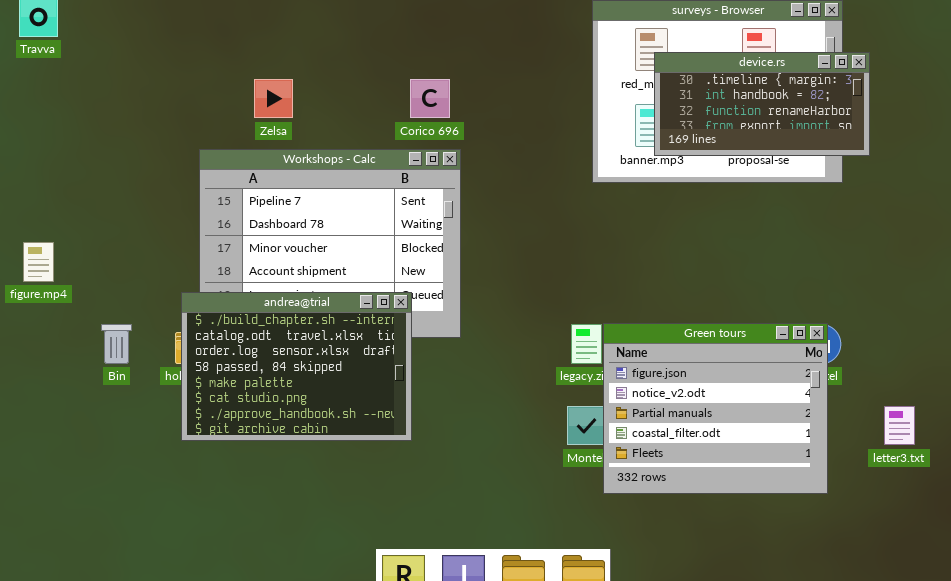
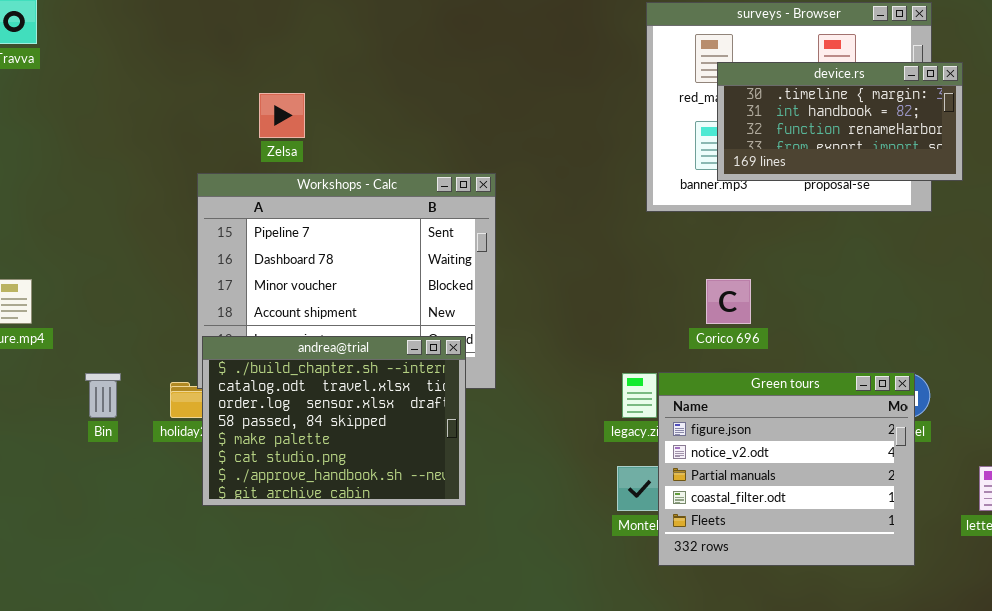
Corico 696: [410,79,450,118] -> [706,279,751,324], moved
andrea@trial: [181,292,412,441] -> [202,336,466,506], moved

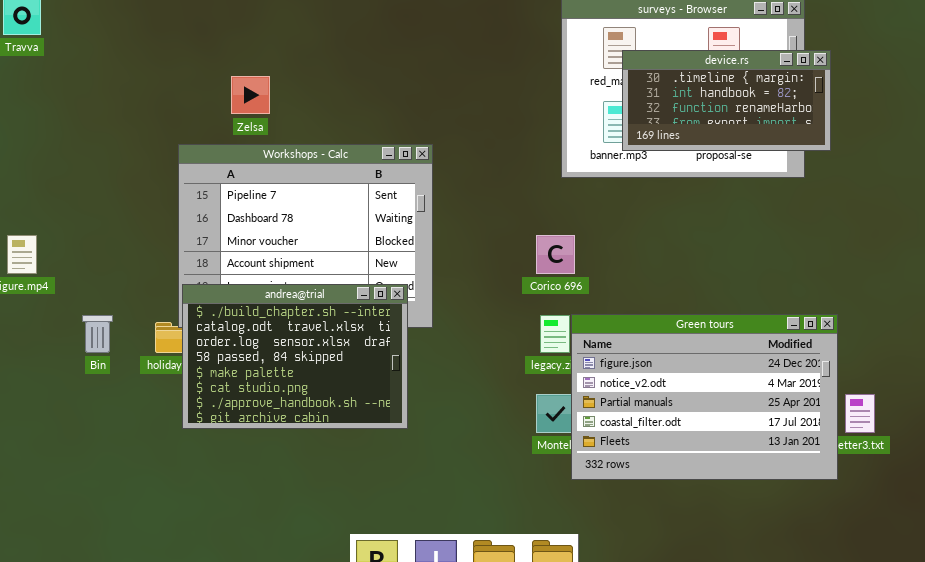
Corico 696: [706,279,751,324] -> [536,235,575,274], moved
Green tours: [658,372,915,566] -> [571,314,838,480], resized

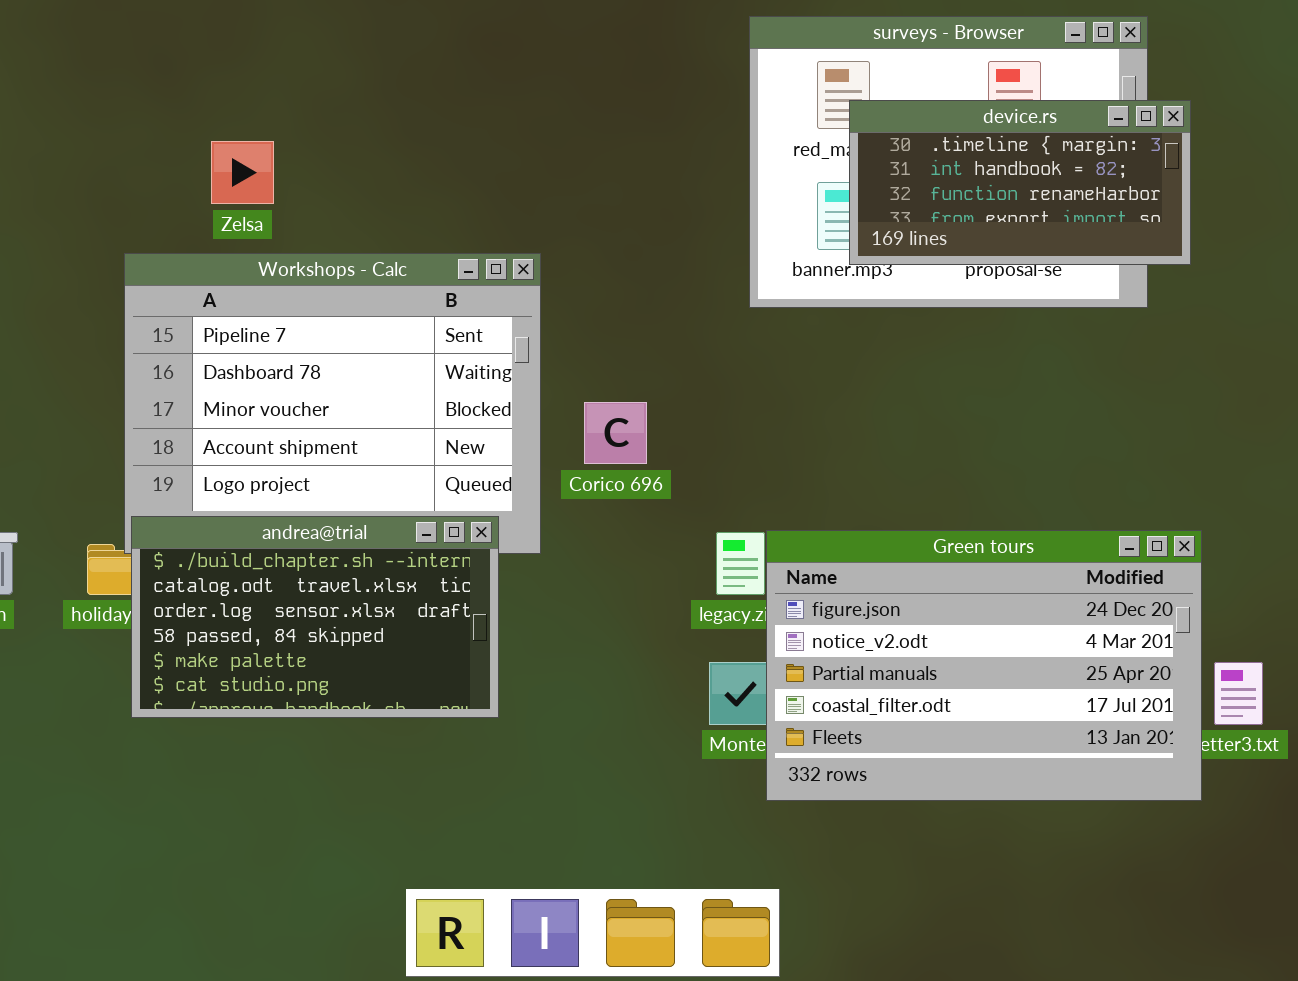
Corico 696: [536,235,575,274] -> [584,402,647,464], moved
andrea@trial: [182,284,408,429] -> [131,516,499,718], resized

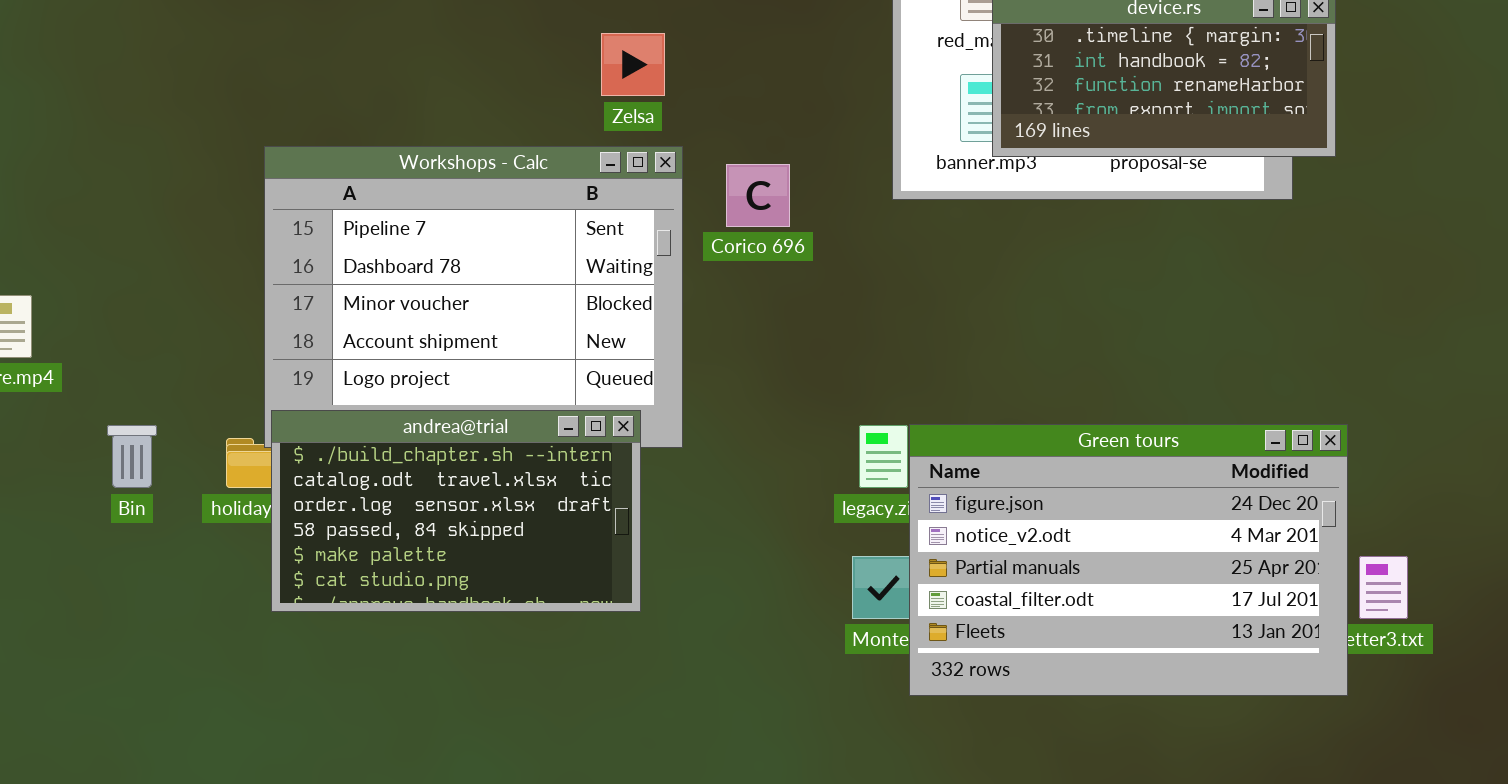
Zelsa: [211,141,274,204] -> [601,33,665,96], moved
Corico 696: [584,402,647,464] -> [726,164,790,227], moved

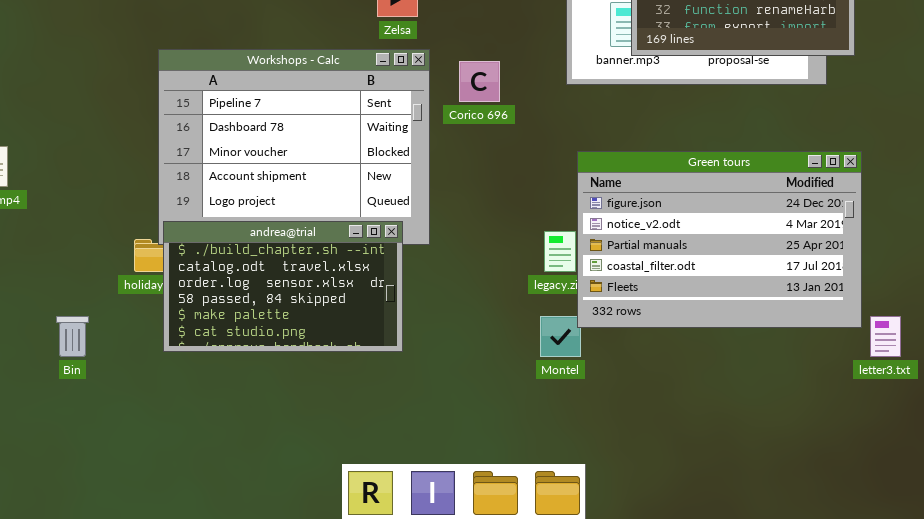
Green tours: [909,424,1348,696] -> [577,151,862,328], moved
Bin: [107,425,157,488] -> [56,316,89,357], moved

